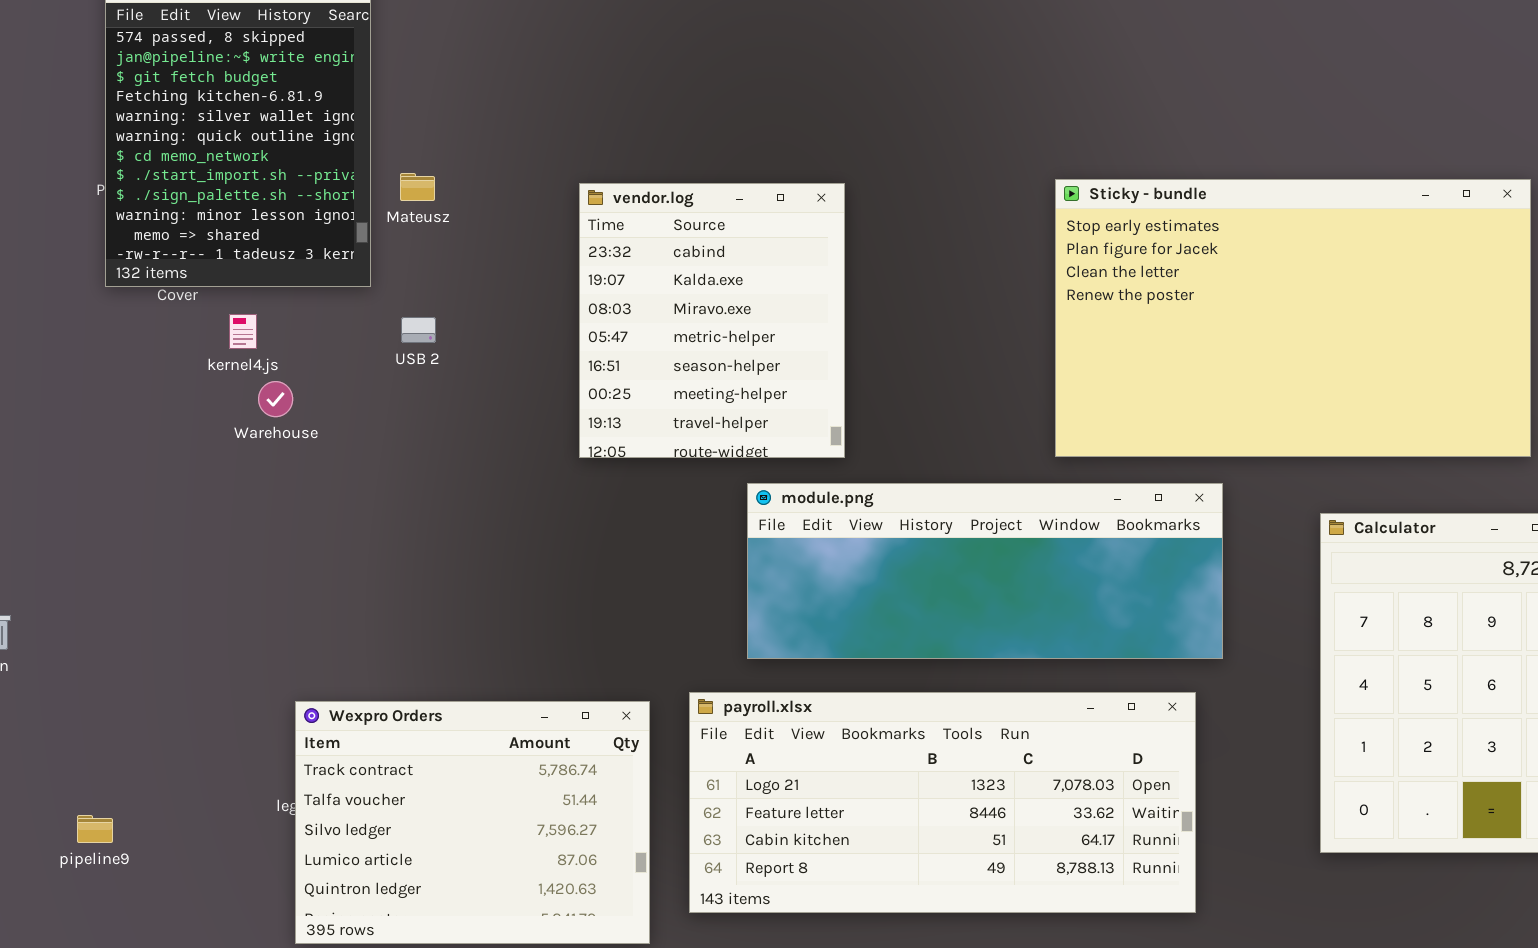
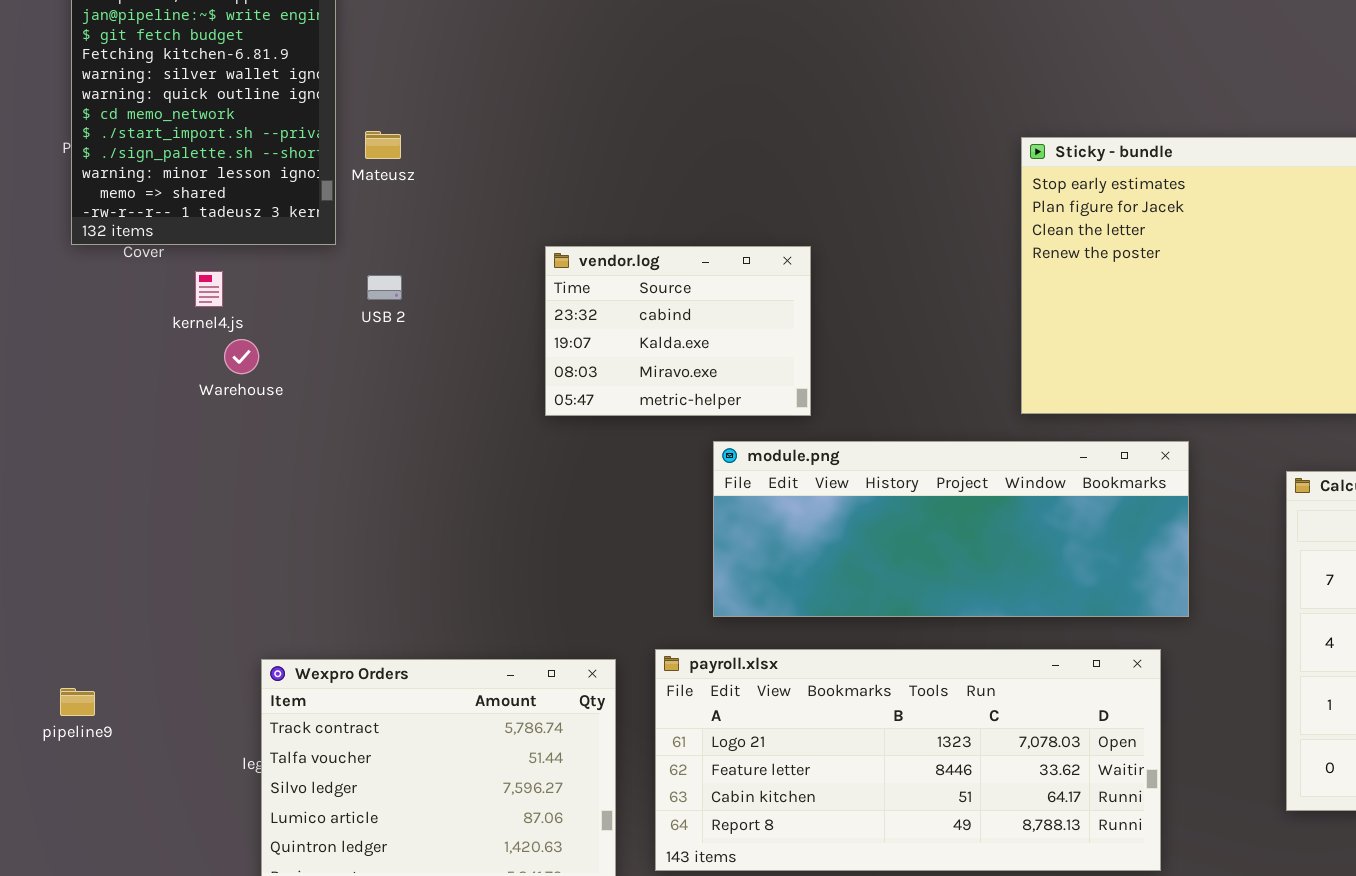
vendor.log: [579,183,845,458] -> [545,246,811,416], resized
pipeline9: [77,815,113,843] -> [60,688,95,716], moved

